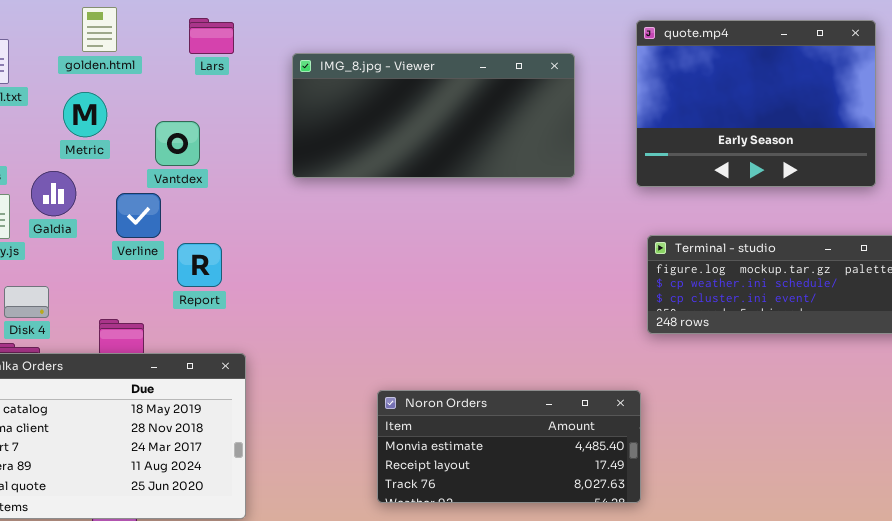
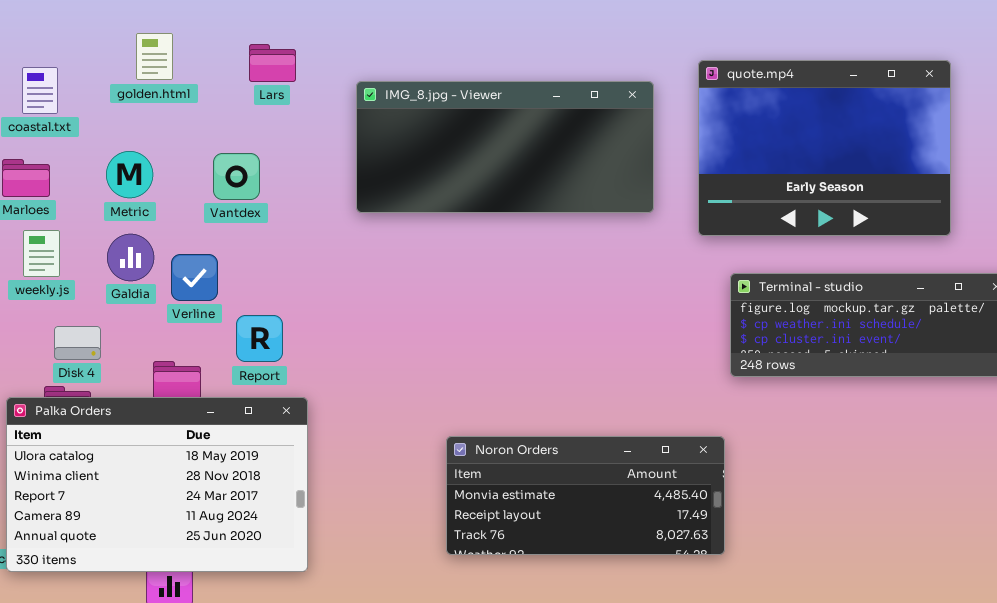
quote.mp4: [636,20,876,187] -> [698,60,951,236], moved
Metric: [63,92,107,137] -> [106,151,153,198], moved
Galdia: [31,171,76,216] -> [107,234,154,281], moved
Verline: [116,193,161,238] -> [171,254,218,301], moved
Report: [177,243,222,287] -> [236,315,283,362], moved

